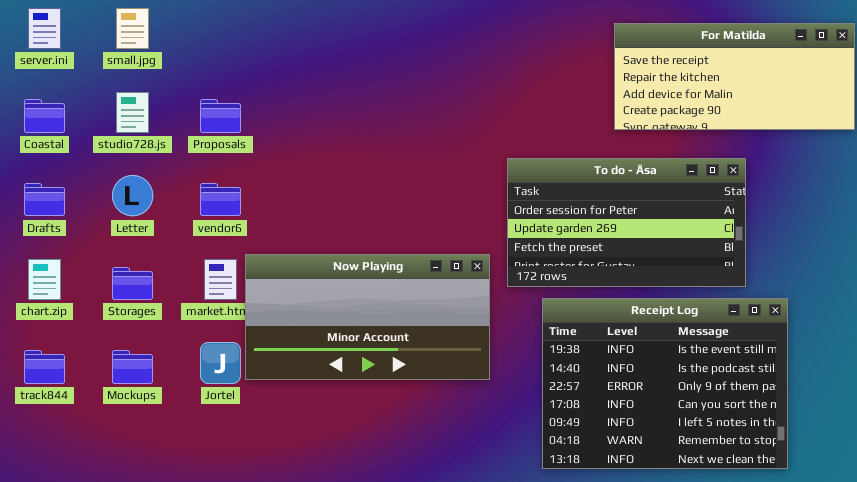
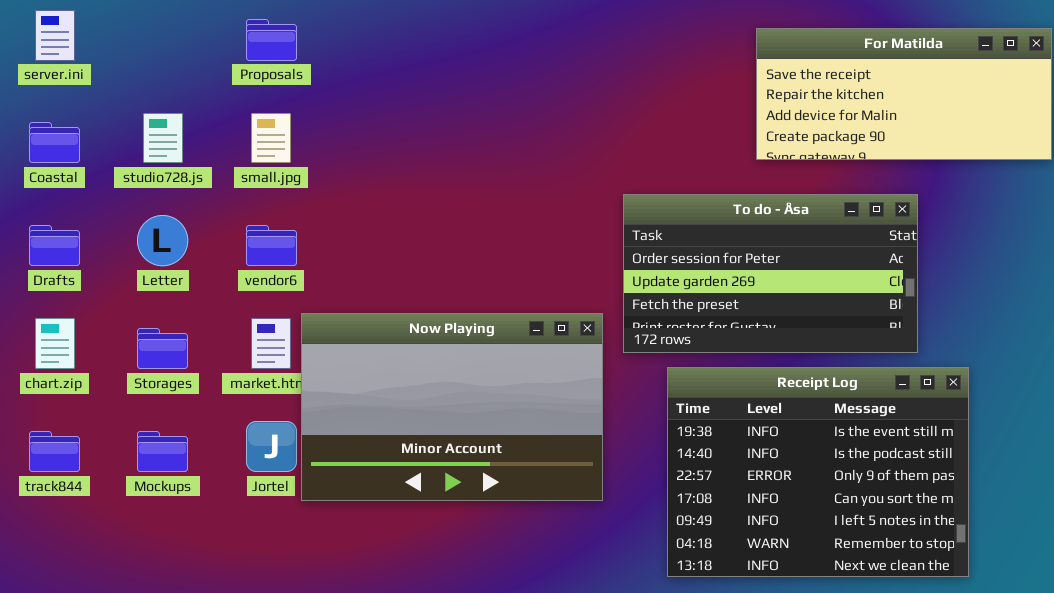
small.jpg: [116,8,149,49] -> [251,113,291,163], moved
Proposals: [200,99,241,133] -> [246,19,297,61], moved
Now Playing: [245,254,490,380] -> [301,313,603,501], resized

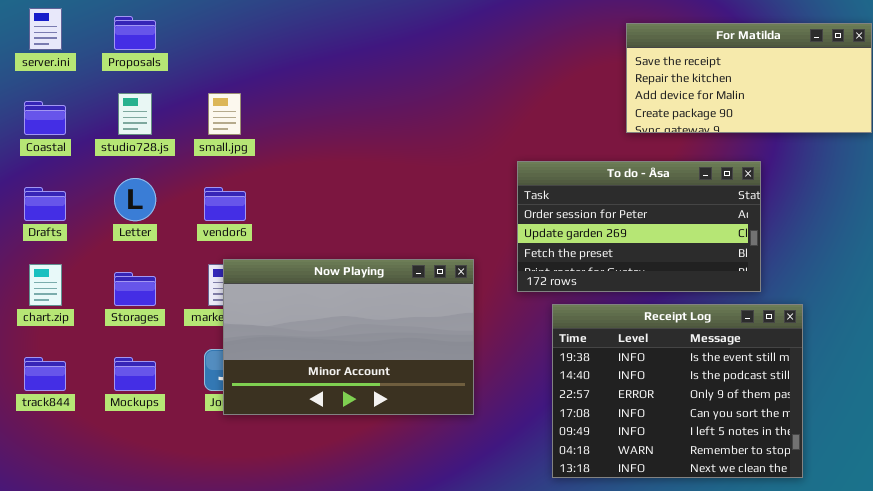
Proposals: [246,19,297,61] -> [114,16,156,50], moved
Now Playing: [301,313,603,501] -> [223,259,474,415], moved

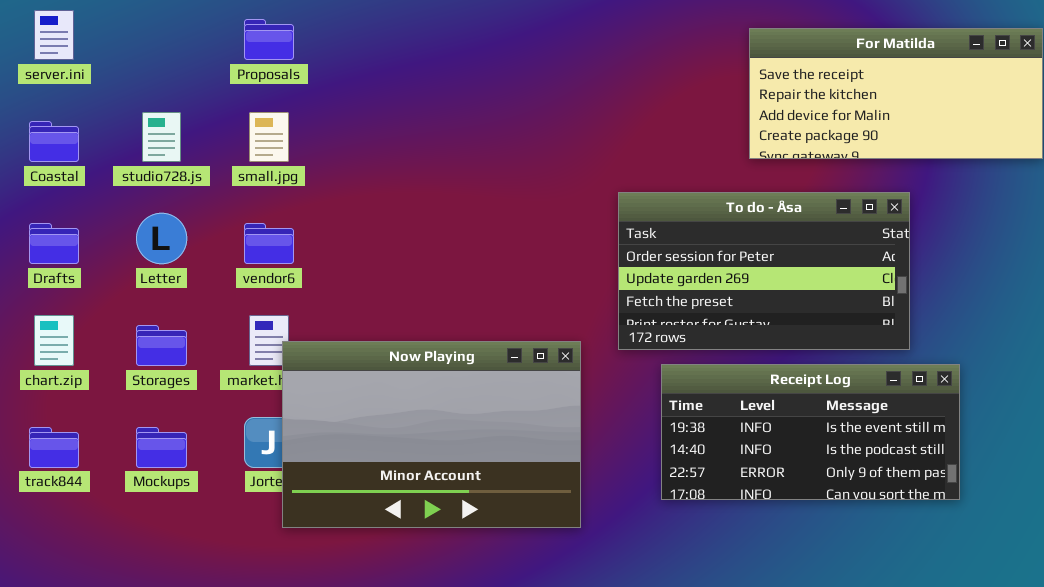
Proposals: [114,16,156,50] -> [244,19,294,60], moved
Now Playing: [223,259,474,415] -> [282,341,581,528], moved
Receipt Log: [552,304,803,478] -> [661,364,960,500], resized

